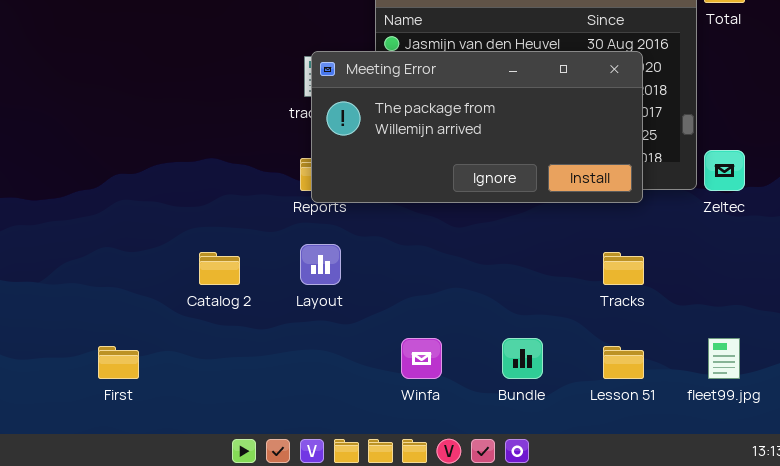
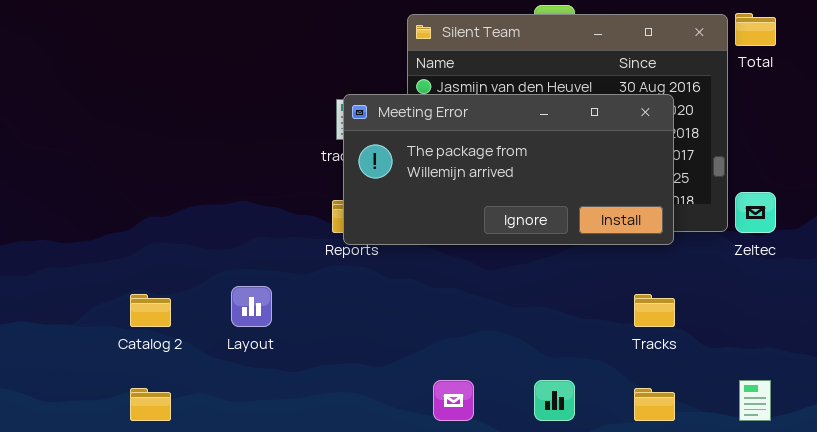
Layout: [300,244,341,285] -> [231,286,272,327], moved
Catalog 2: [199,252,240,285] -> [130,294,171,327], moved

